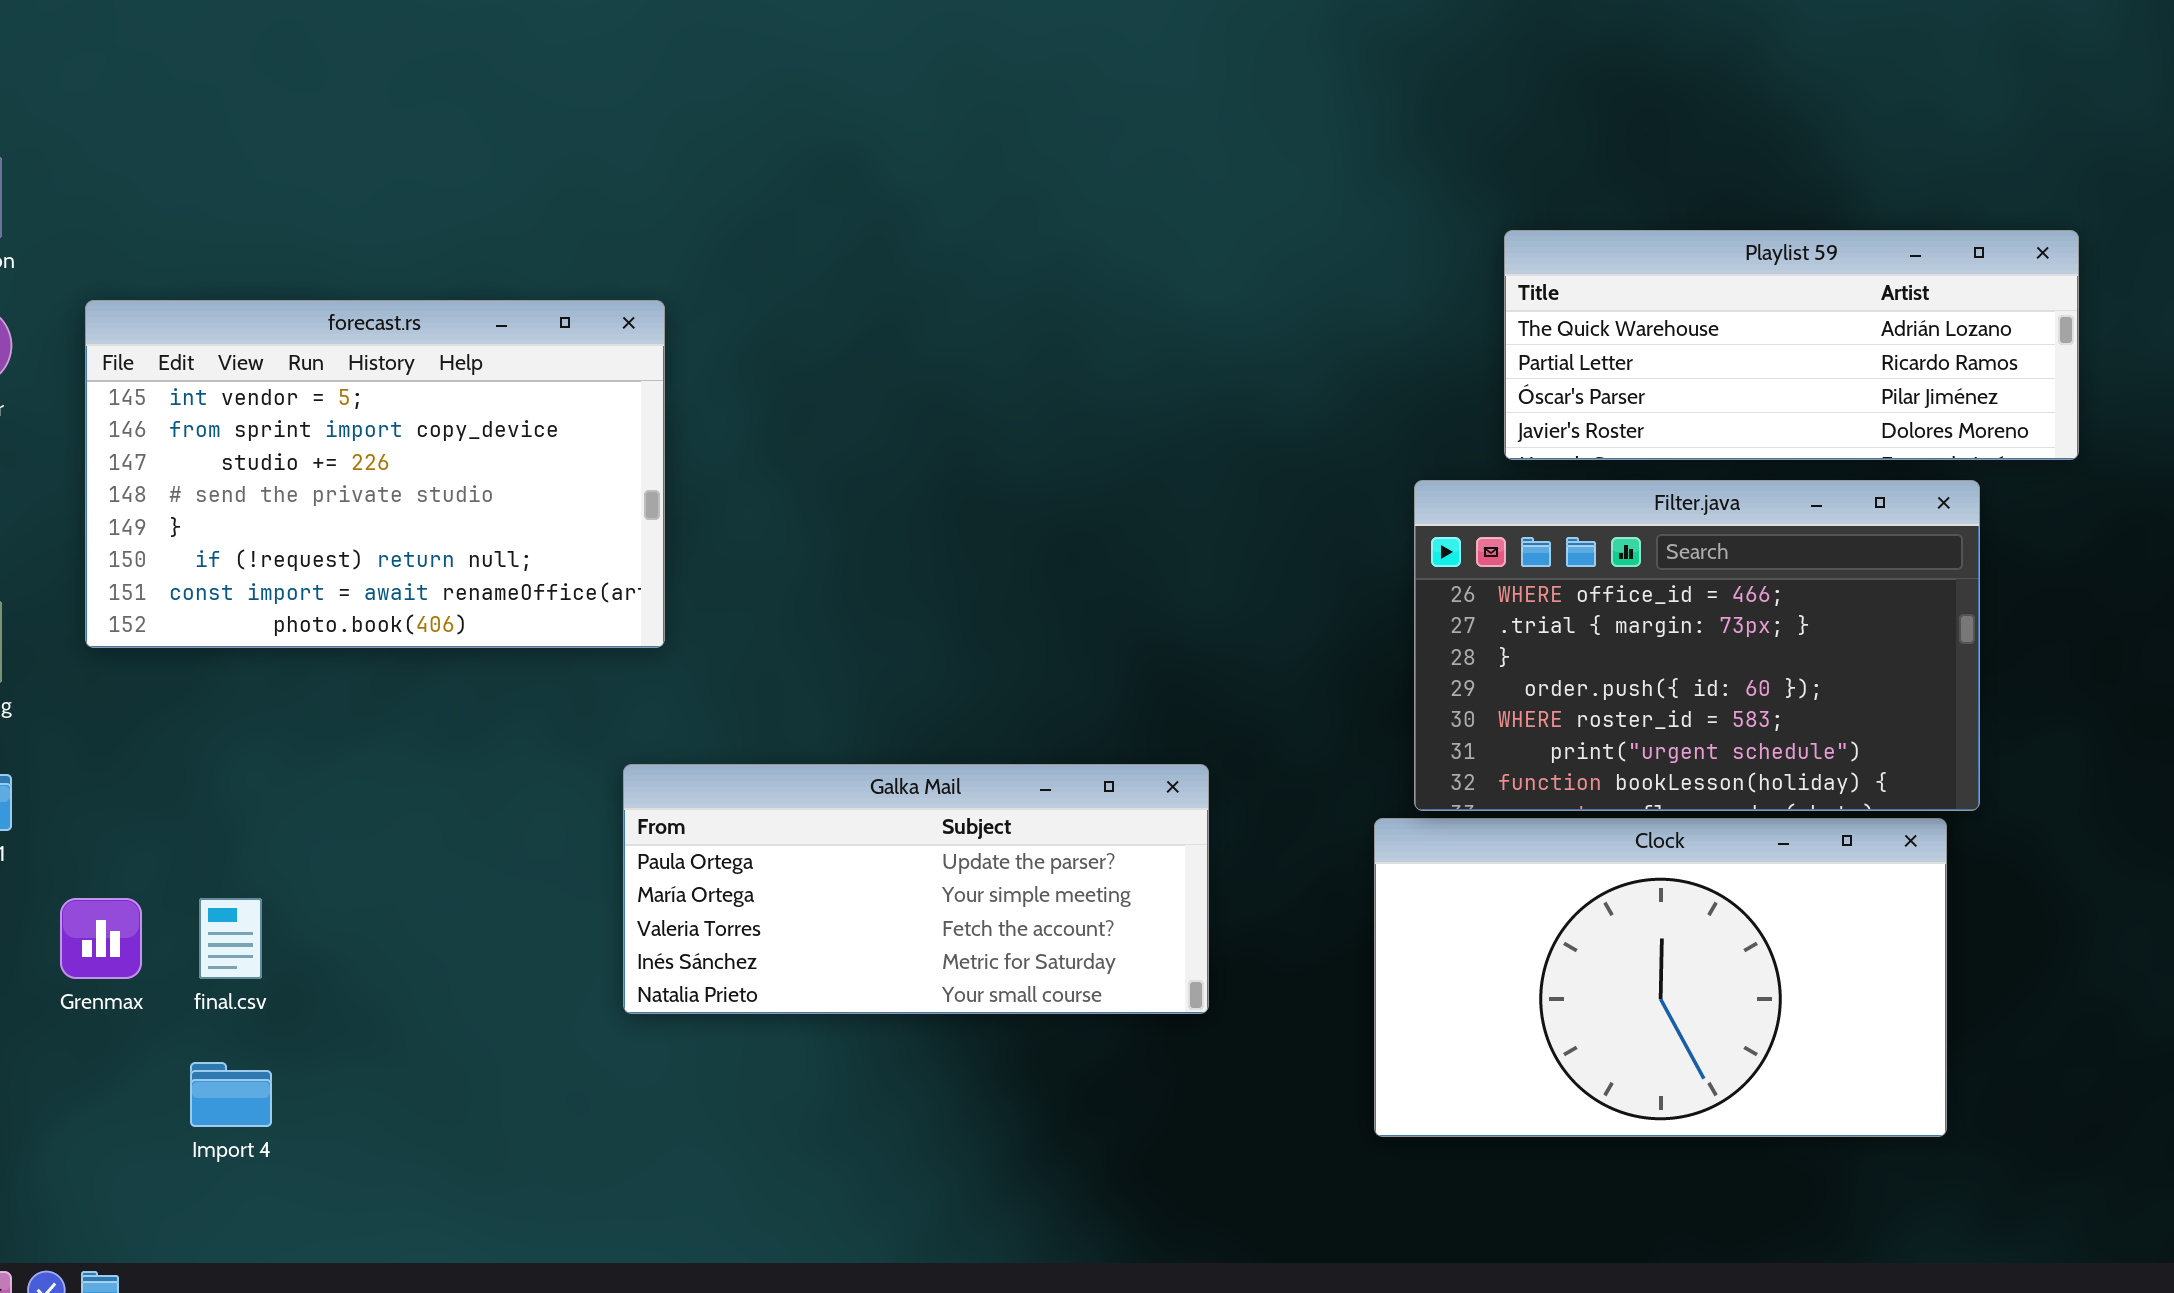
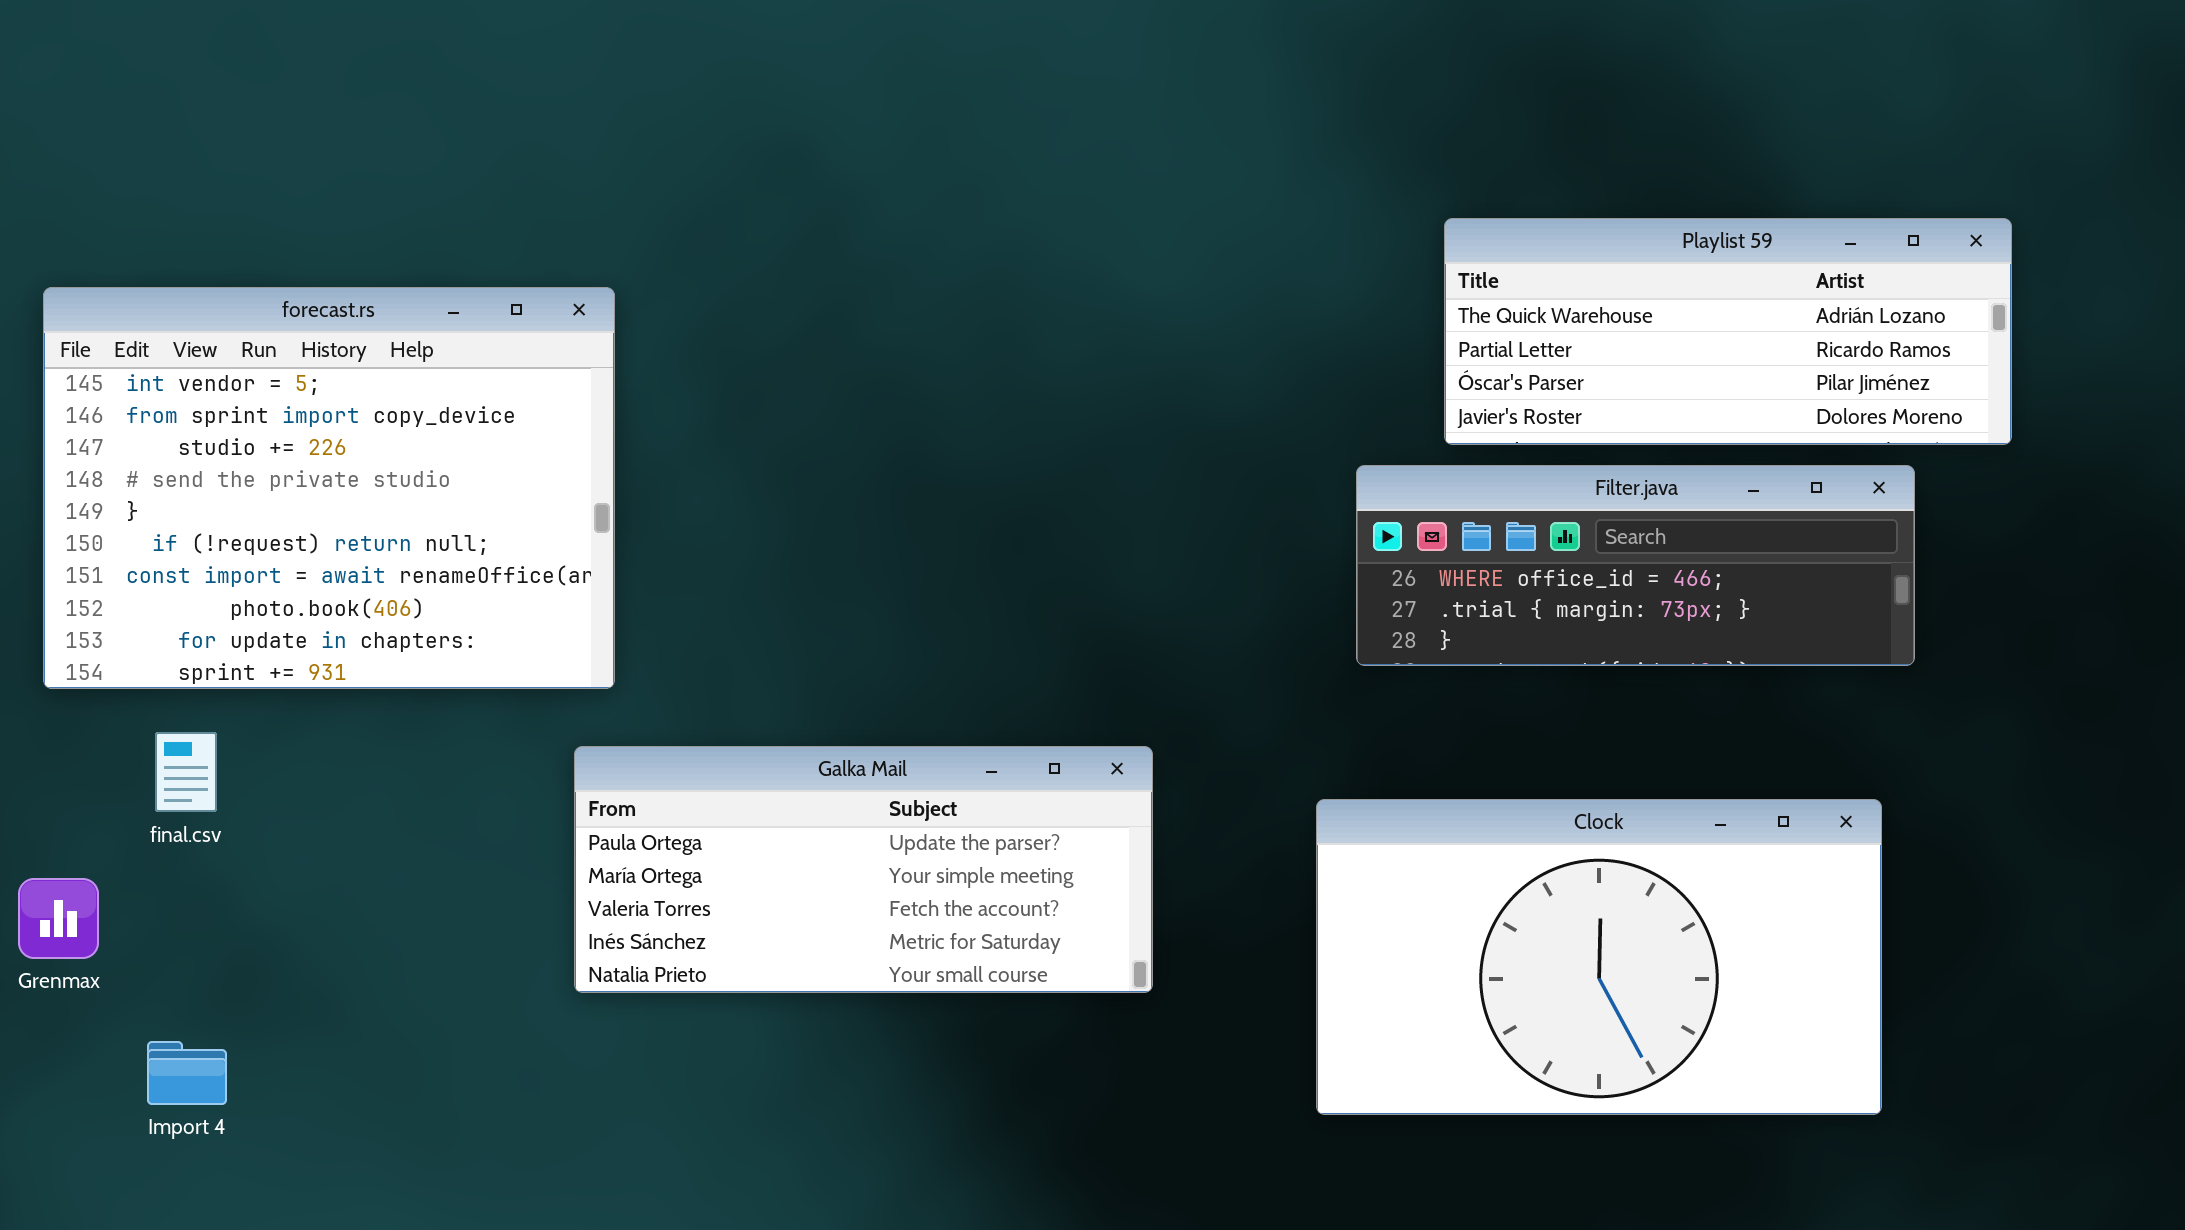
forecast.rs: [85,300,665,648] -> [43,287,615,689], resized
Filter.java: [1414,480,1980,811] -> [1356,465,1915,666], resized
final.csv: [199,898,262,979] -> [155,732,217,812], moved

